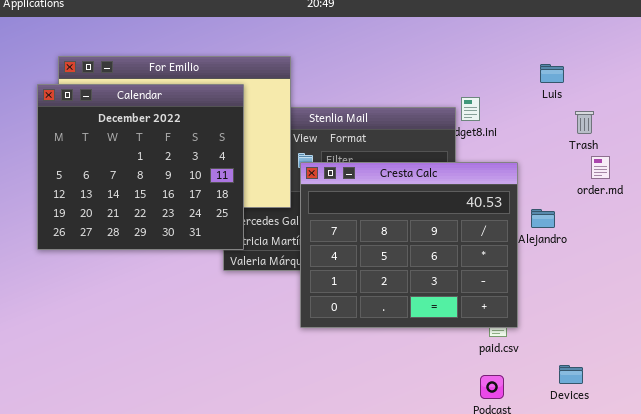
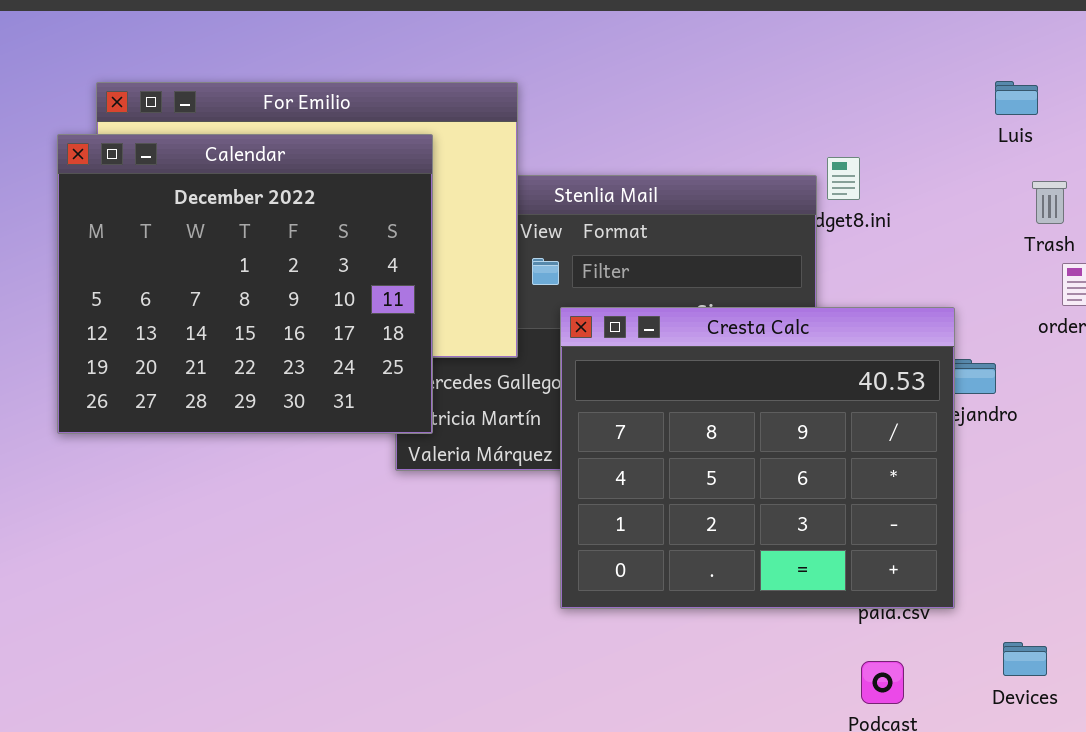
Luis: [540,64,564,83] -> [995,81,1038,115], moved
Cresta Calc: [300,162,518,328] -> [560,307,955,609], moved

